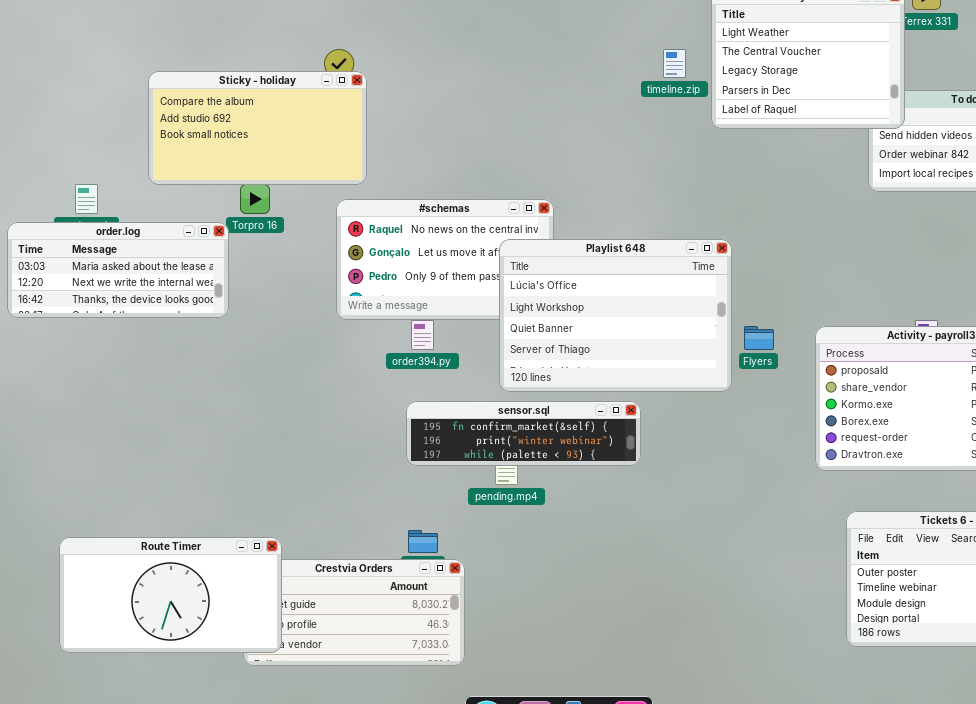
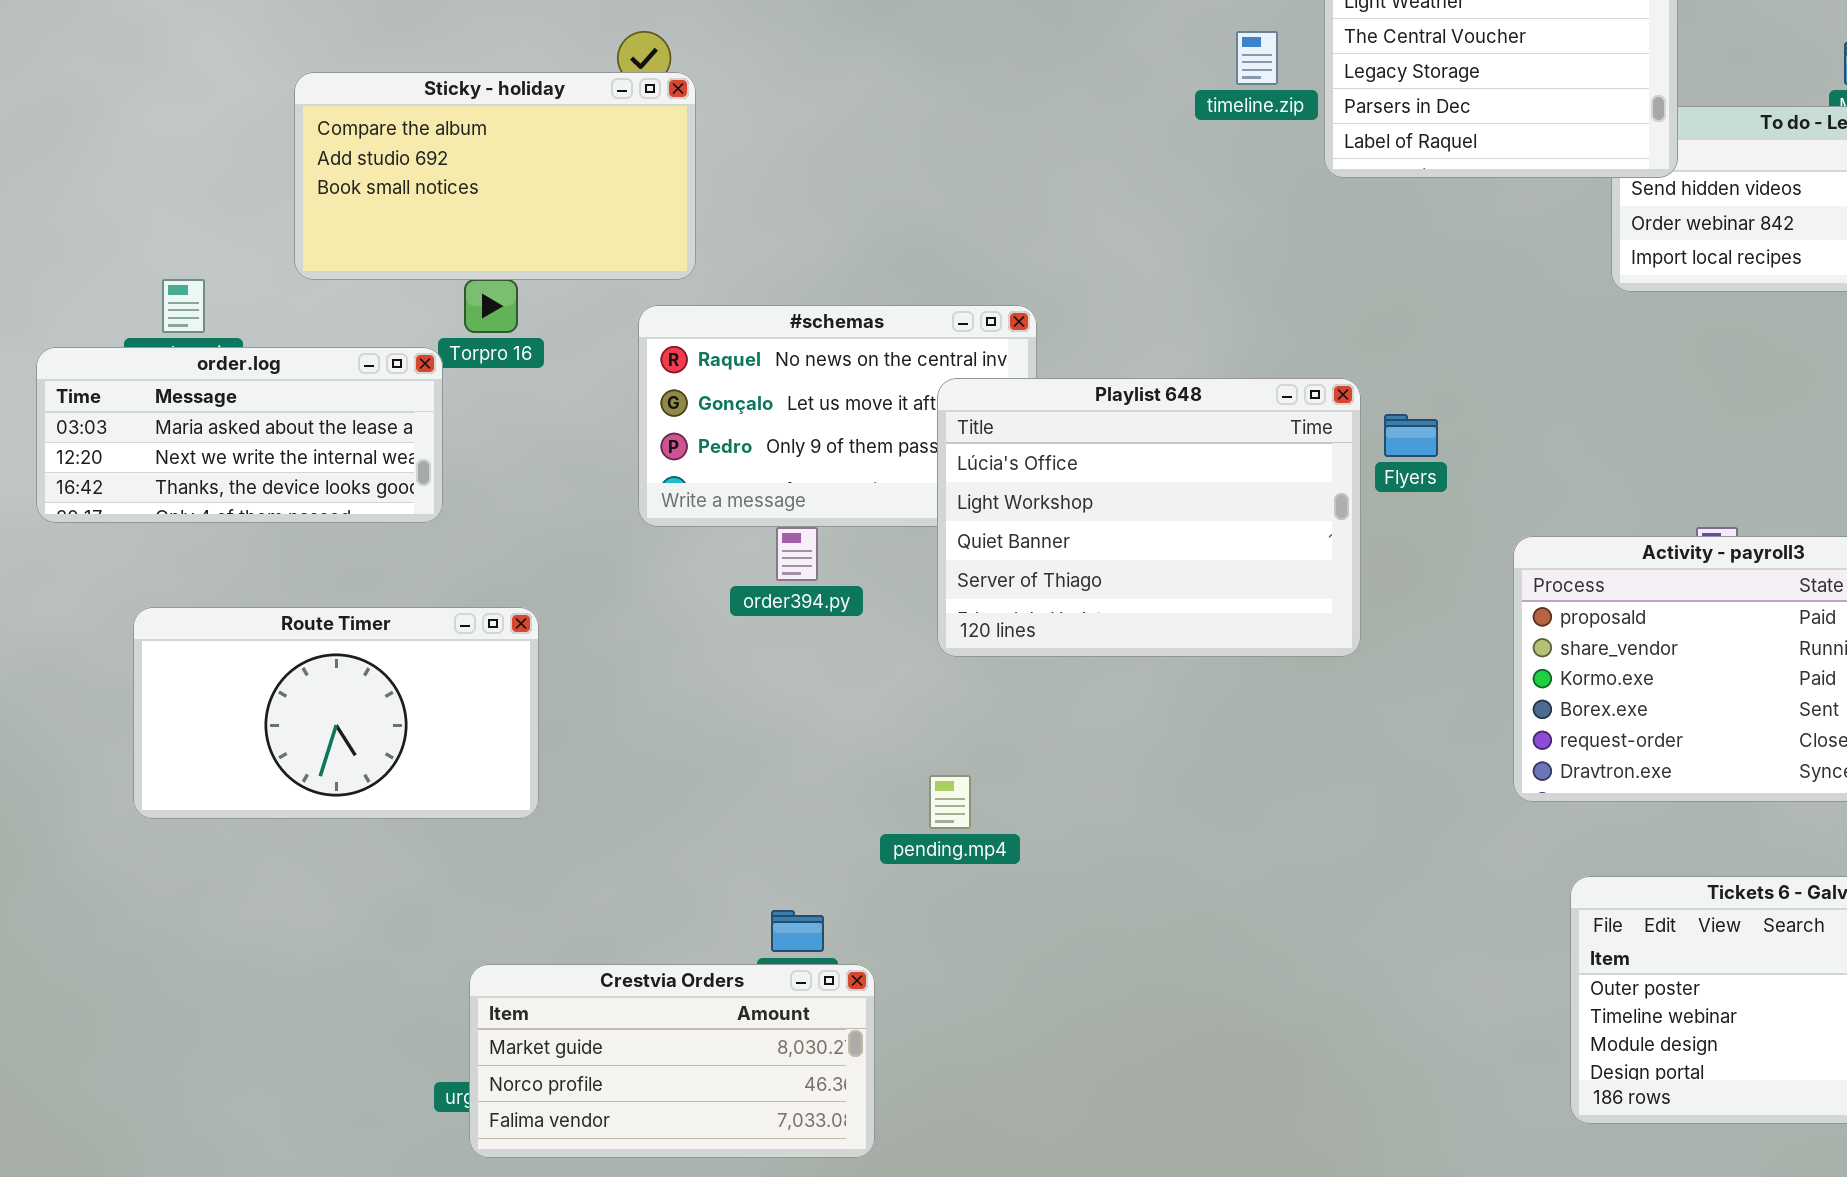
Flyers: [744,326,774,350] -> [1384,414,1438,457], moved
sensor.sql: [406,401,641,466] -> none, closed
Route Timer: [59,537,282,653] -> [133,607,539,819], moved

